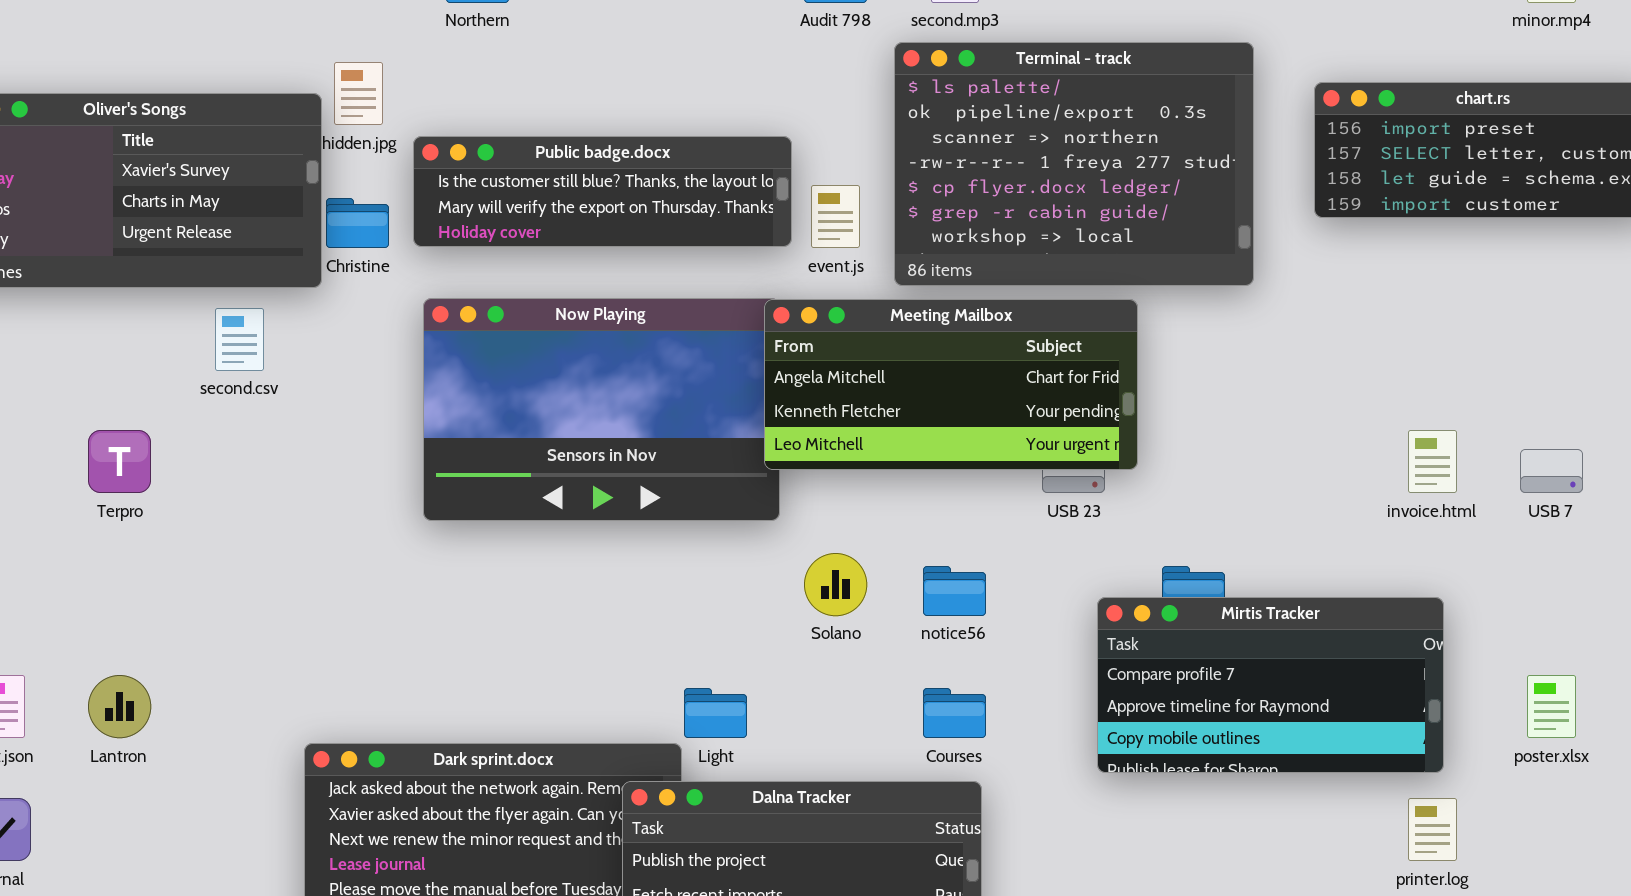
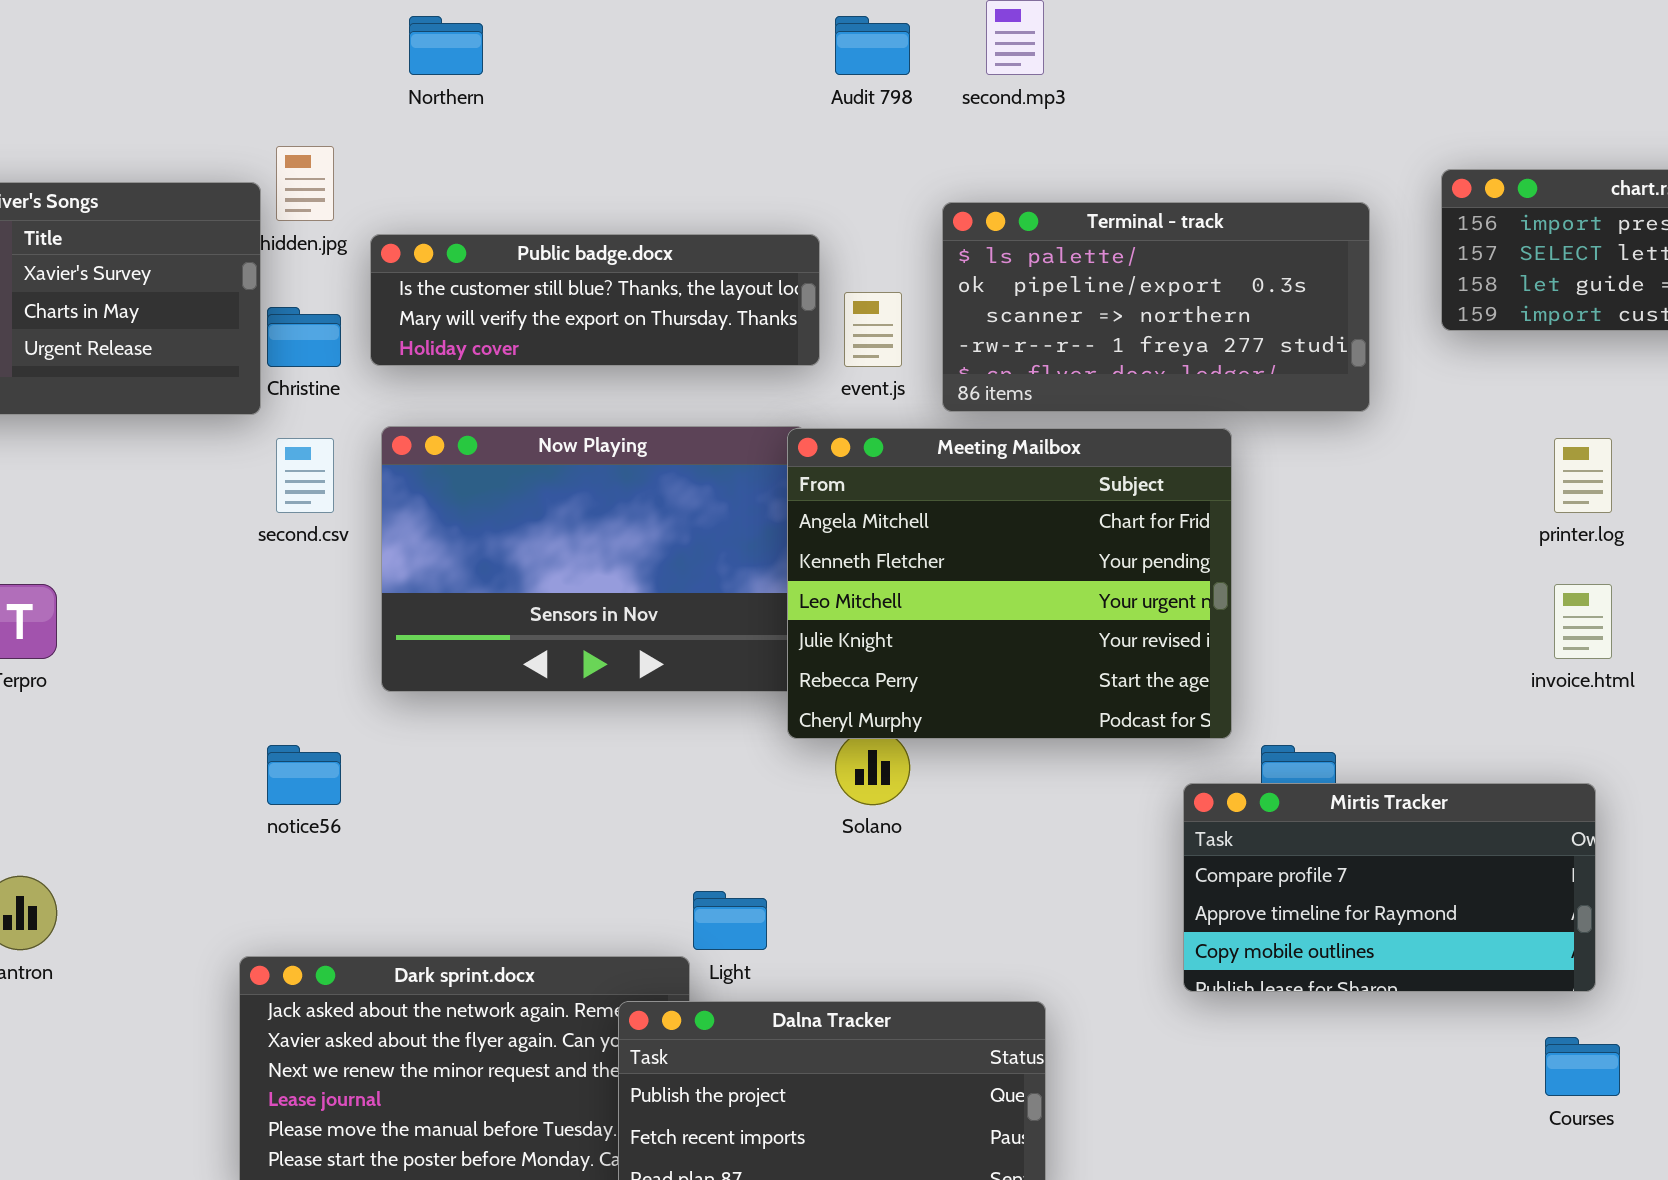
Terminal - track: [894,42,1254,286] -> [942,202,1370,412], resized
Meeting Mailbox: [764,299,1138,470] -> [787,428,1232,739], resized
second.csv: [215,308,264,371] -> [276,438,334,513], moved
notice56: [923,566,986,616] -> [267,745,341,805], moved
Courses: [923,688,986,738] -> [1545,1037,1620,1096], moved
printer.log: [1408,798,1457,861] -> [1554,438,1612,513], moved

